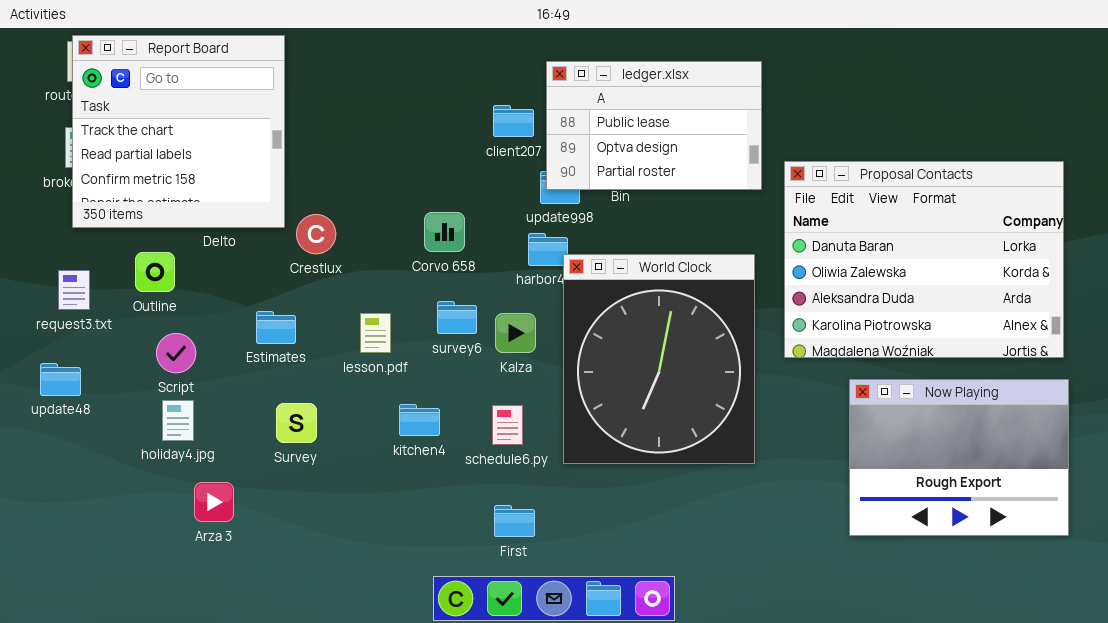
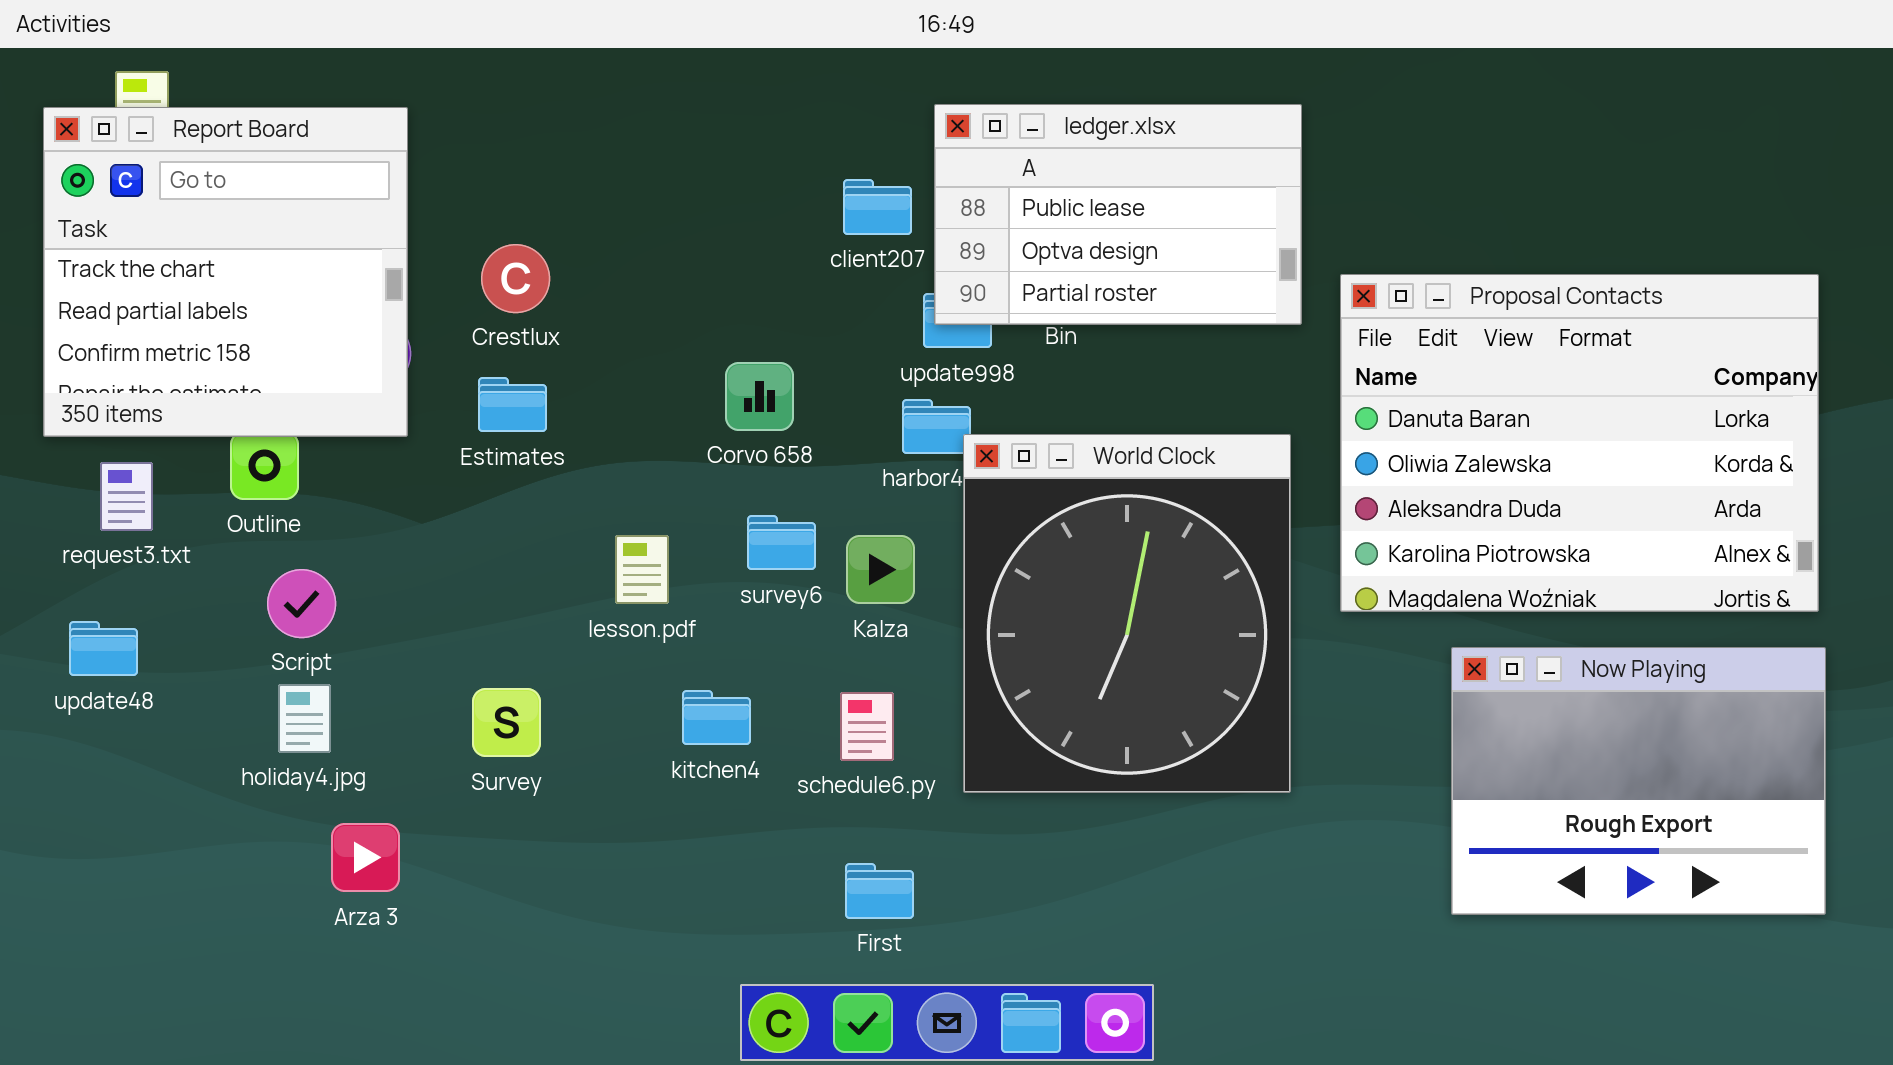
Report Board: [72,35,285,228] -> [43,107,408,437], moved
Crestlux: [296,214,336,254] -> [481,244,550,313], moved
Estimates: [256,311,296,344] -> [478,377,547,432], moved

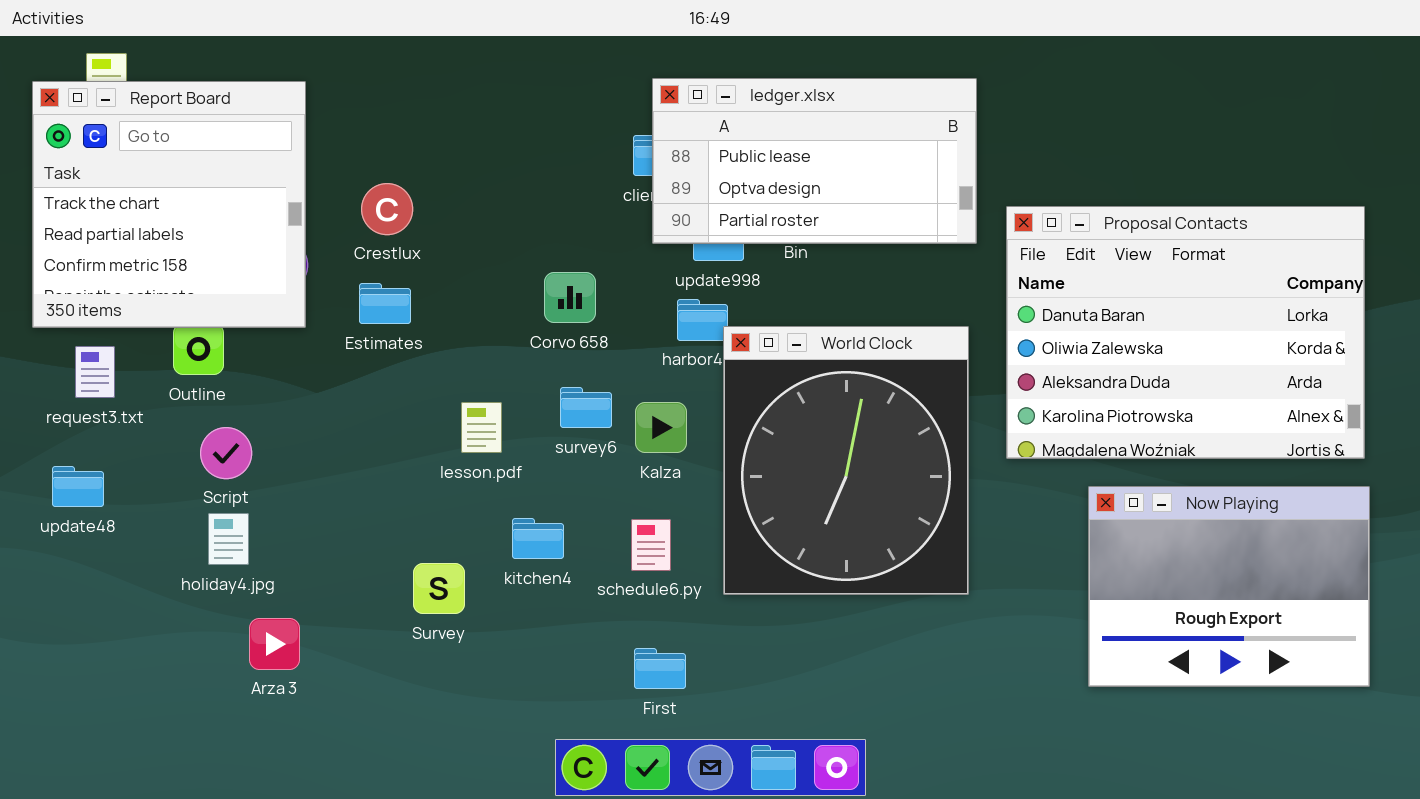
ledger.xlsx: [934,104,1302,325] -> [652,78,977,244], resized
Survey: [472,688,541,757] -> [413,563,465,614], moved

